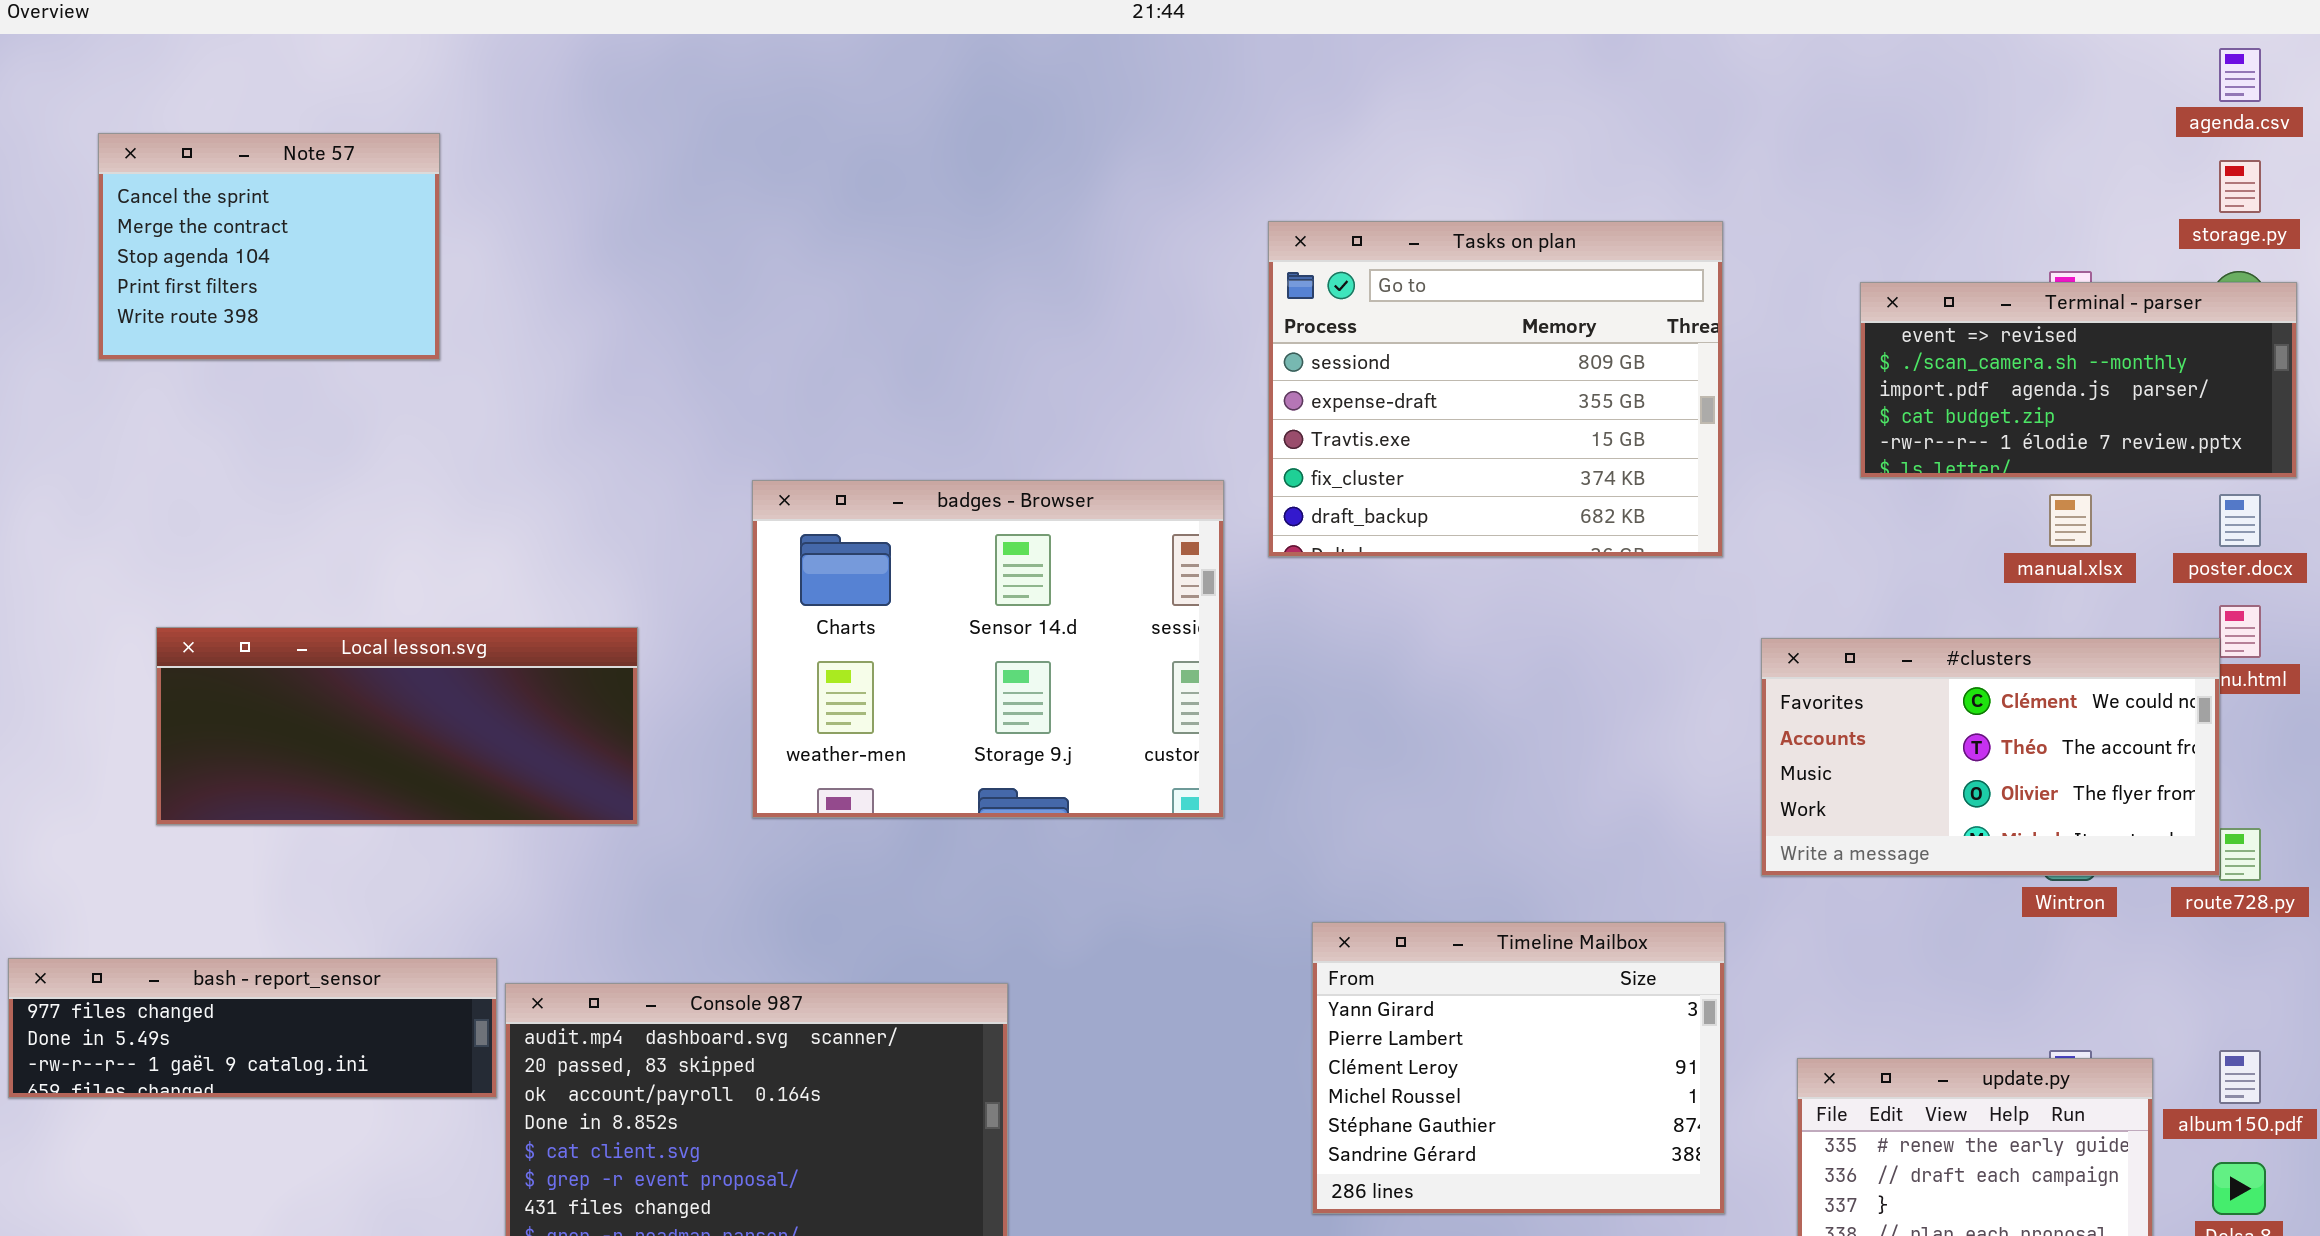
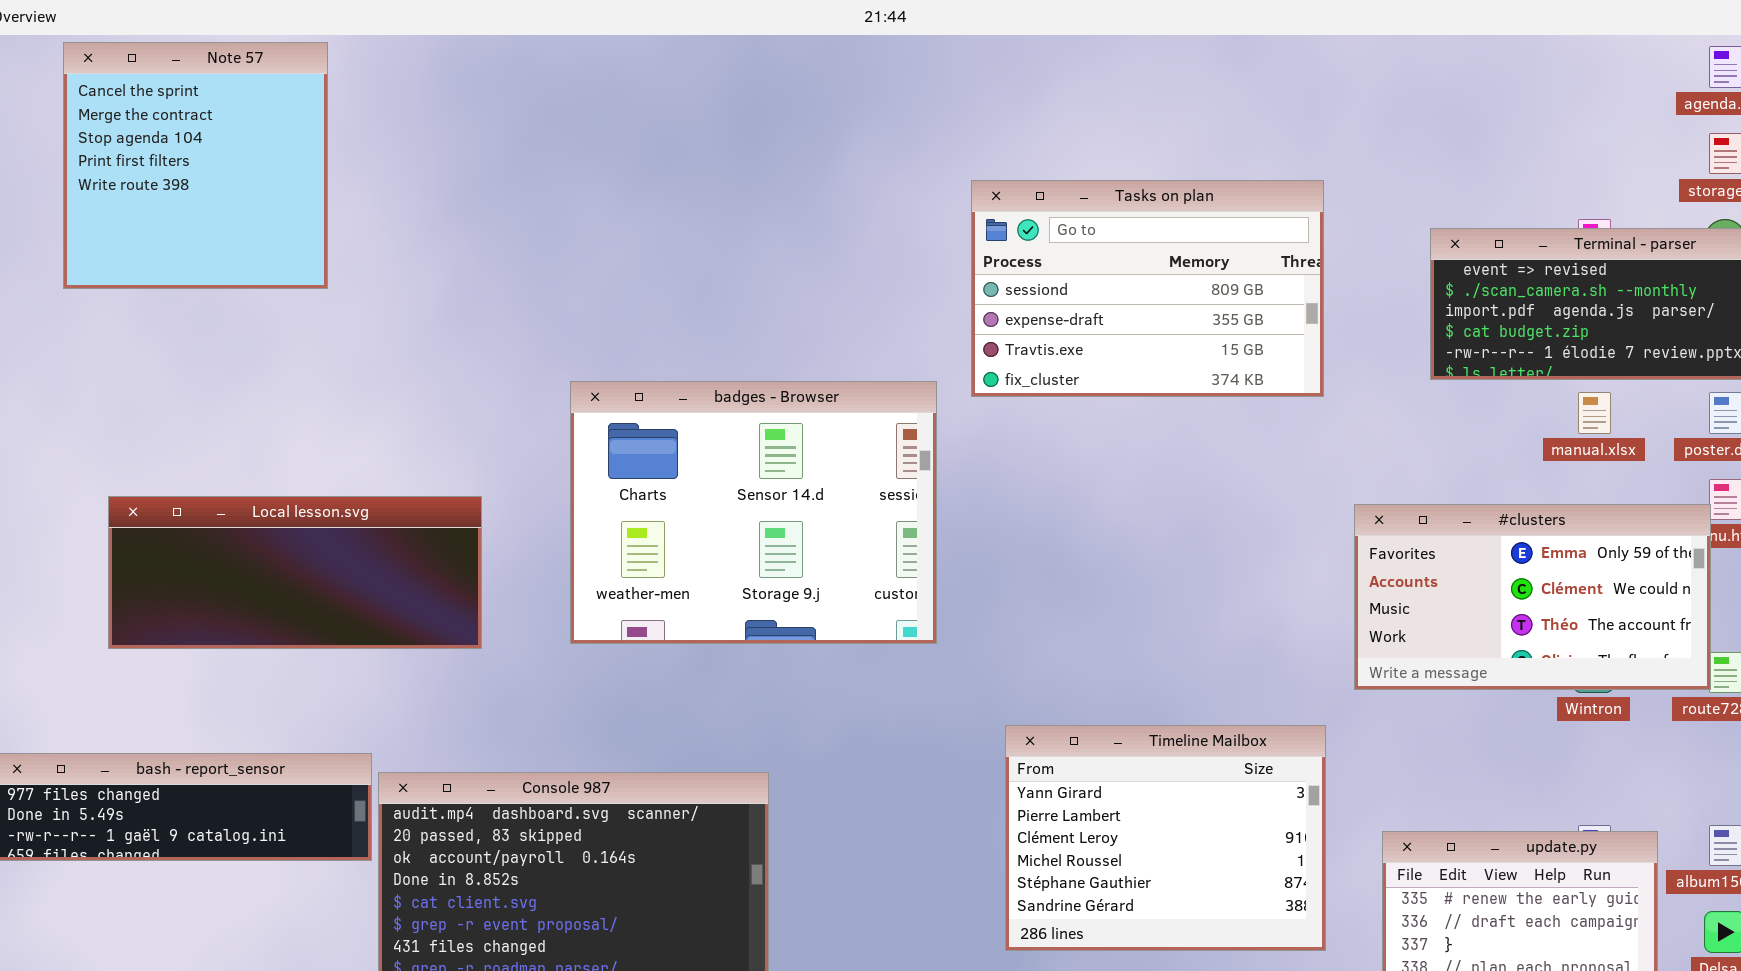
Note 57: [98,133,440,360] -> [63,42,328,289], resized
Tasks on plan: [1268,221,1723,557] -> [971,180,1324,397], resized
#clusters: [1761,638,2220,876] -> [1354,504,1711,690], scrolled up 1 row

